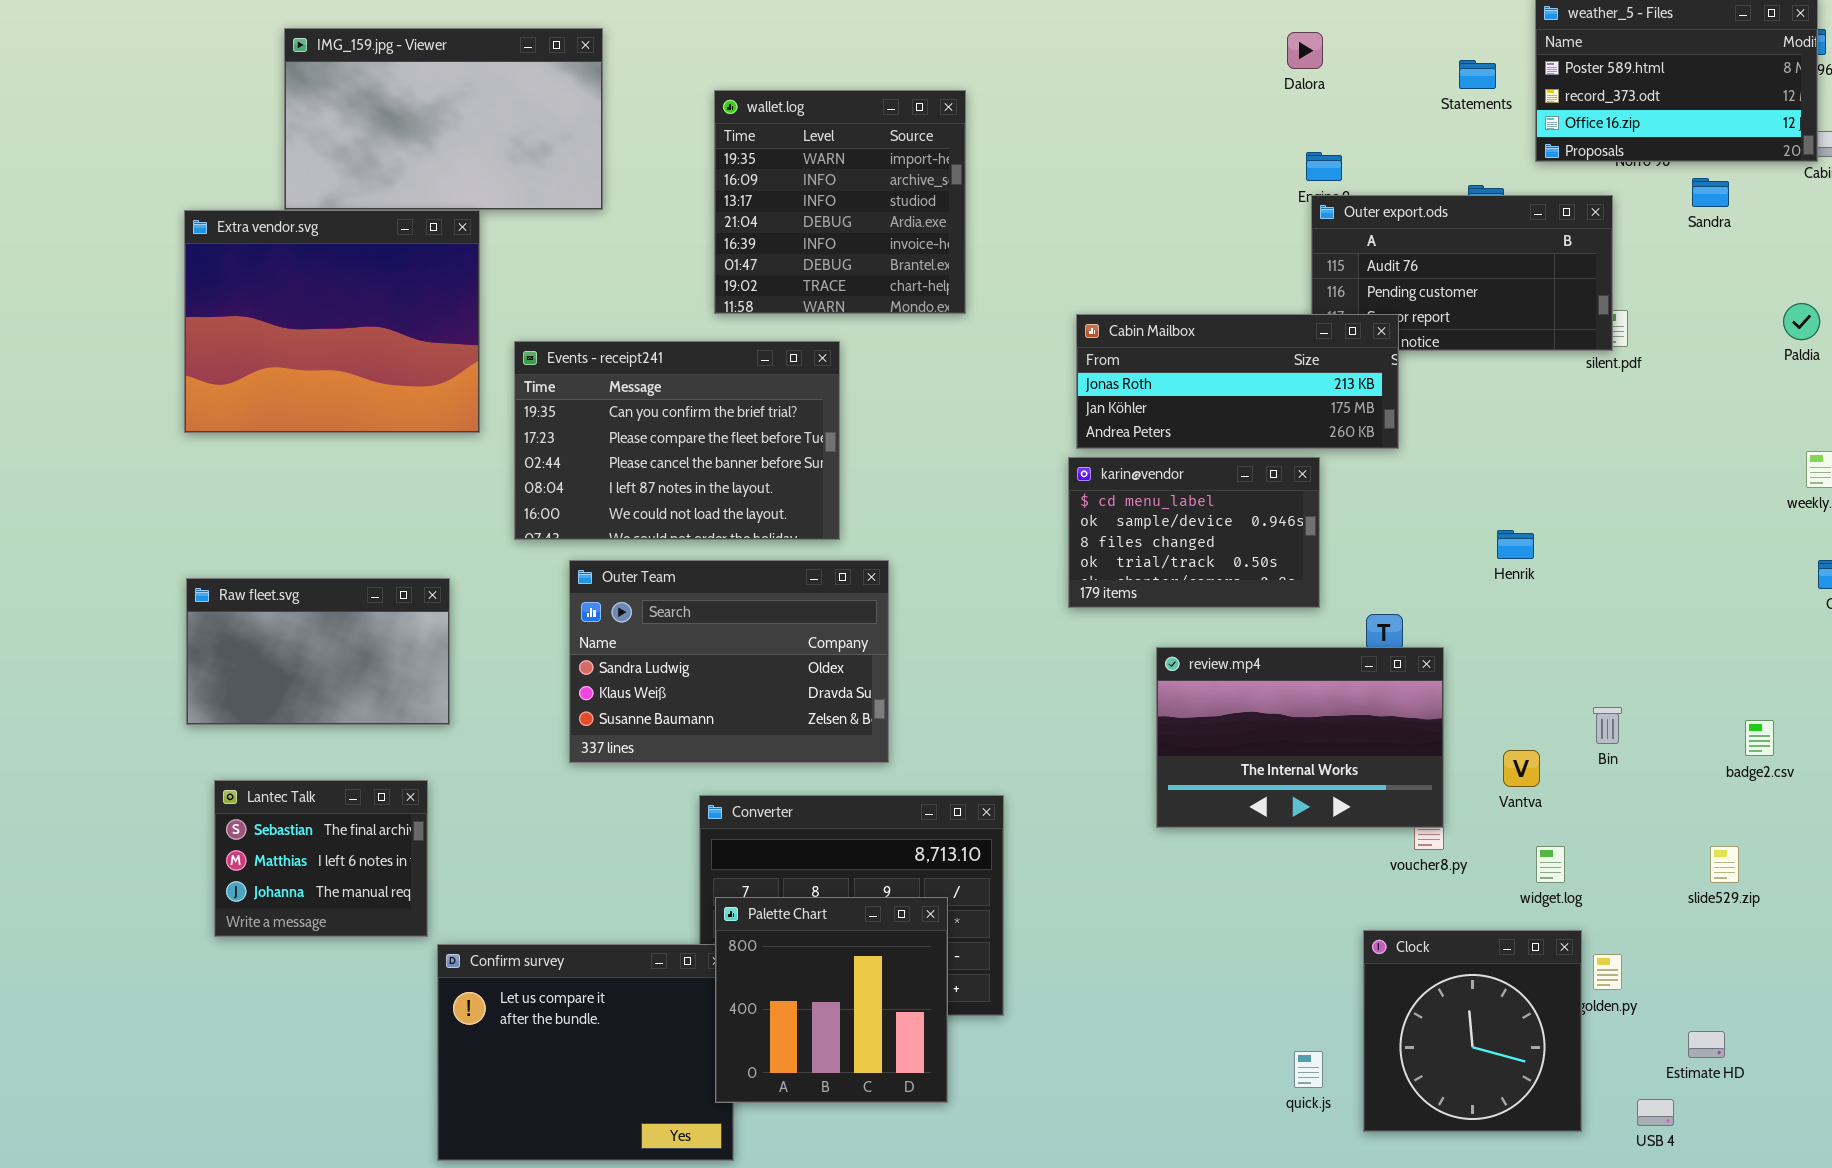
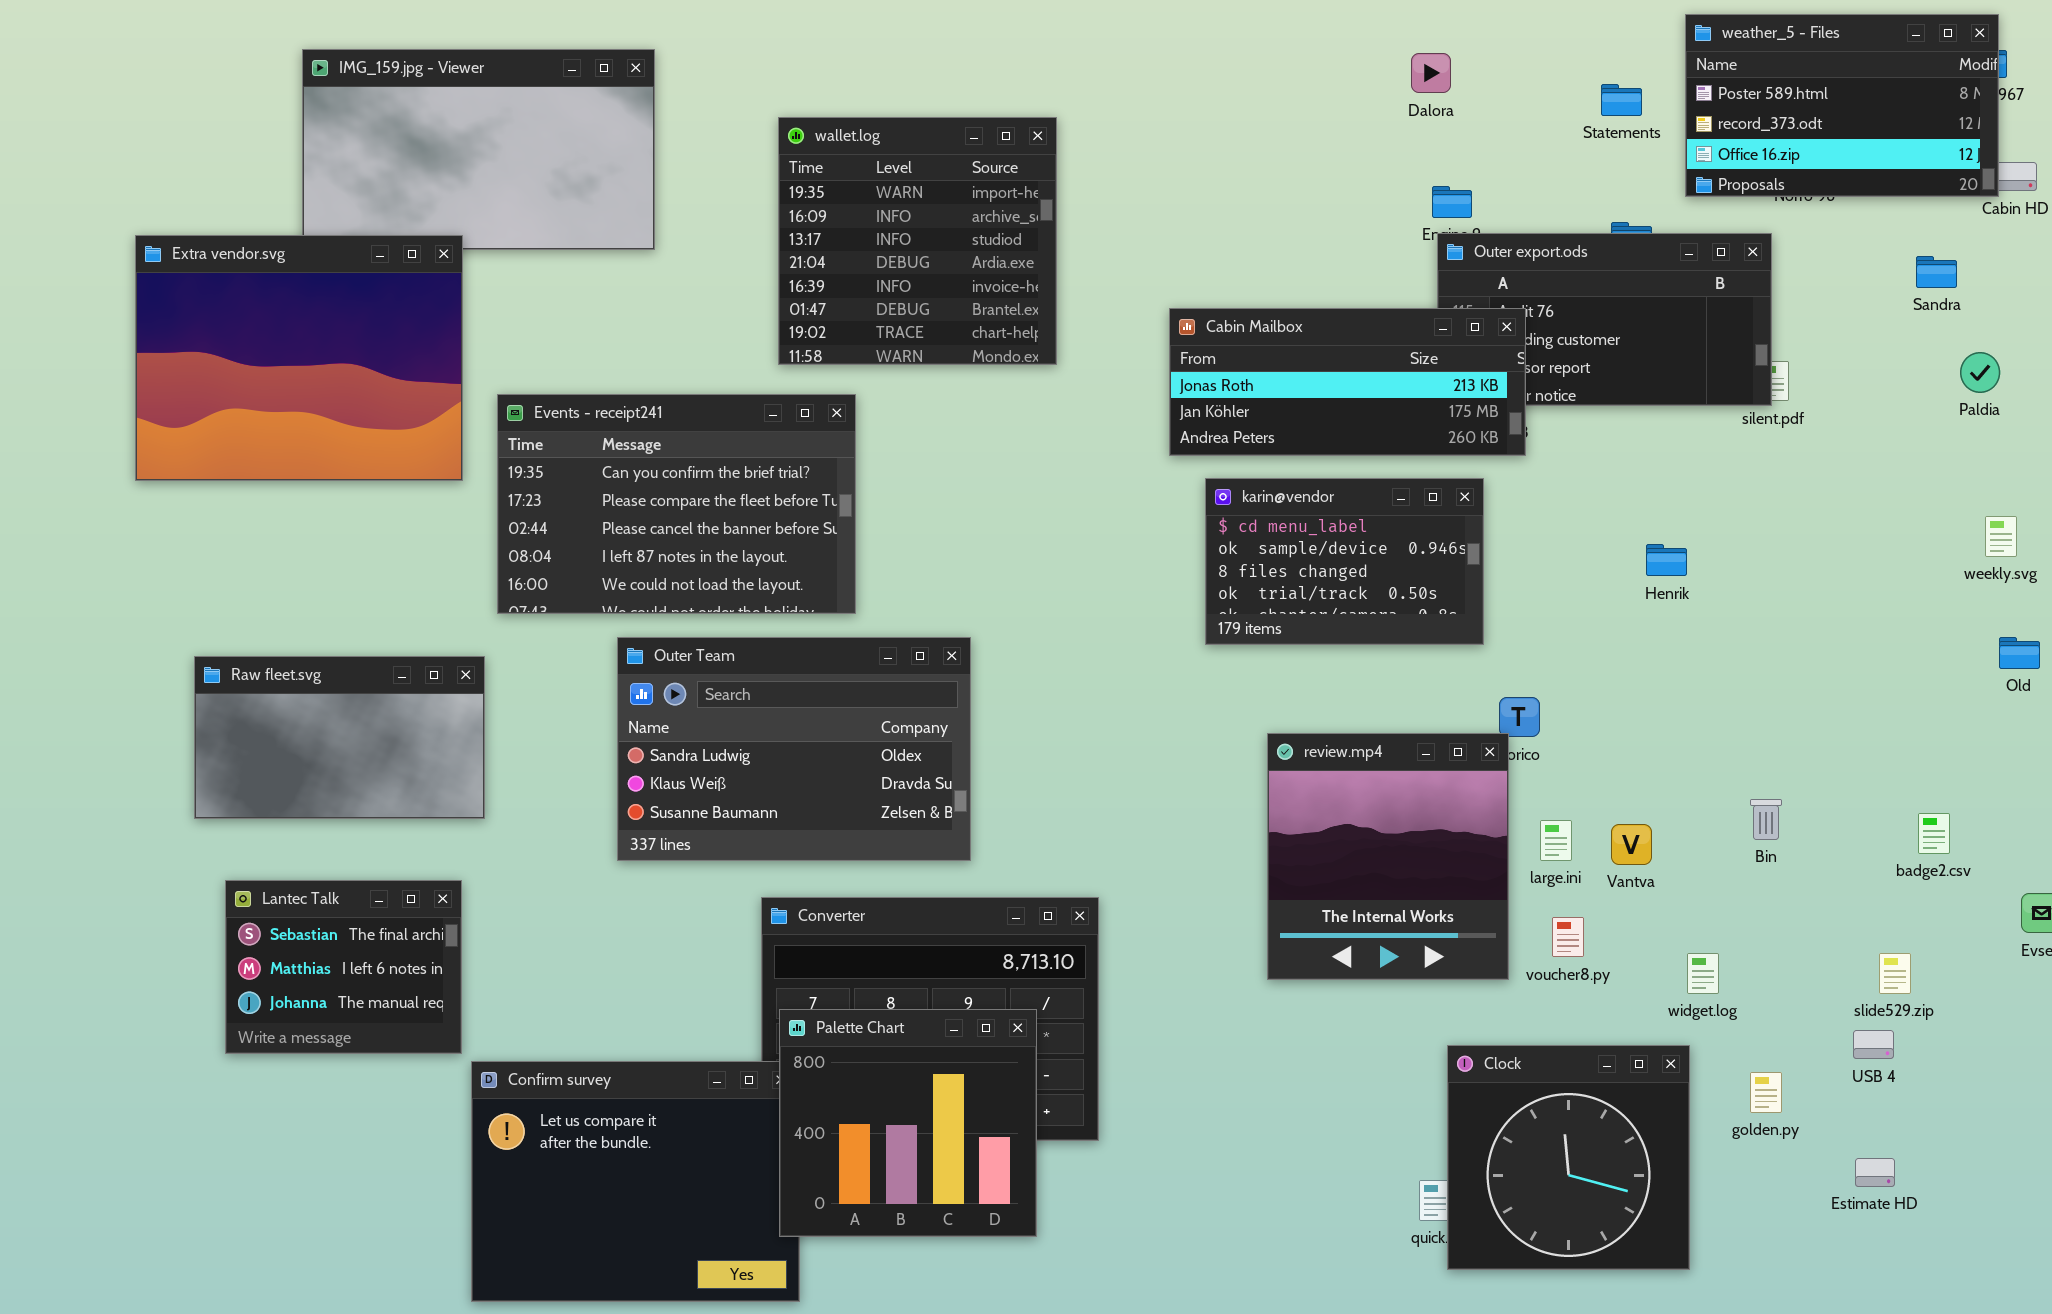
Sandra: [1692,178,1729,207] -> [1916,256,1957,288], moved
Extra vendor.svg: [184,210,480,433] -> [135,235,463,481], moved
Cabin Mailbox: [1076,314,1399,449] -> [1169,308,1526,456], moved
Events - receipt241: [514,341,840,540] -> [497,394,856,614], moved
karin@vendor: [1068,457,1320,608] -> [1205,478,1484,645], moved
Henrik: [1497,530,1534,559] -> [1646,544,1687,576], moved
review.mp4: [1156,647,1444,828] -> [1267,733,1509,980], resized
Vantva: [1503,750,1540,787] -> [1611,824,1652,865], moved
Clock: [1363,930,1582,1132] -> [1447,1045,1690,1270], moved
USB 4: [1637,1099,1674,1126] -> [1853,1030,1894,1059], moved

